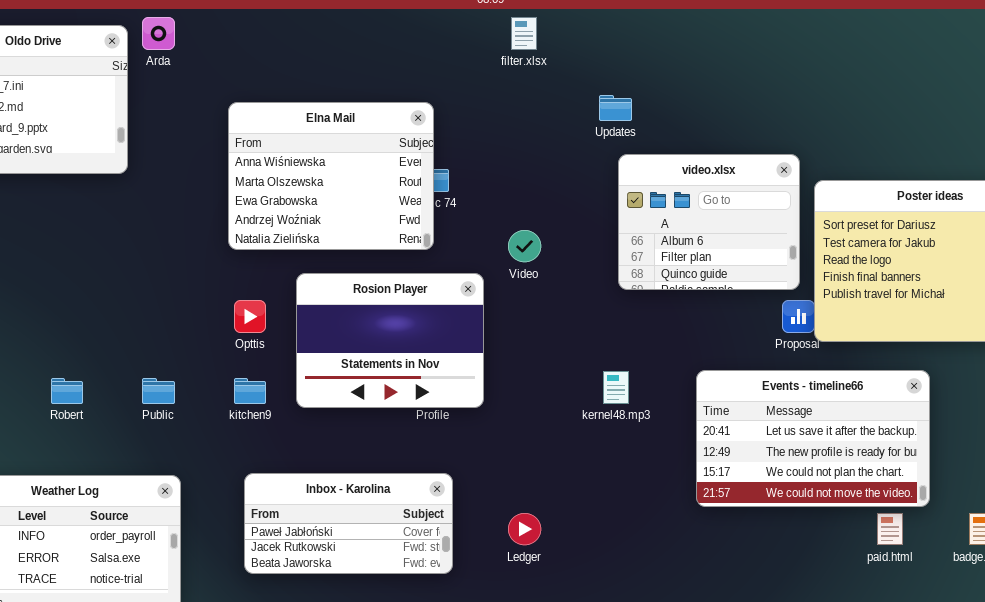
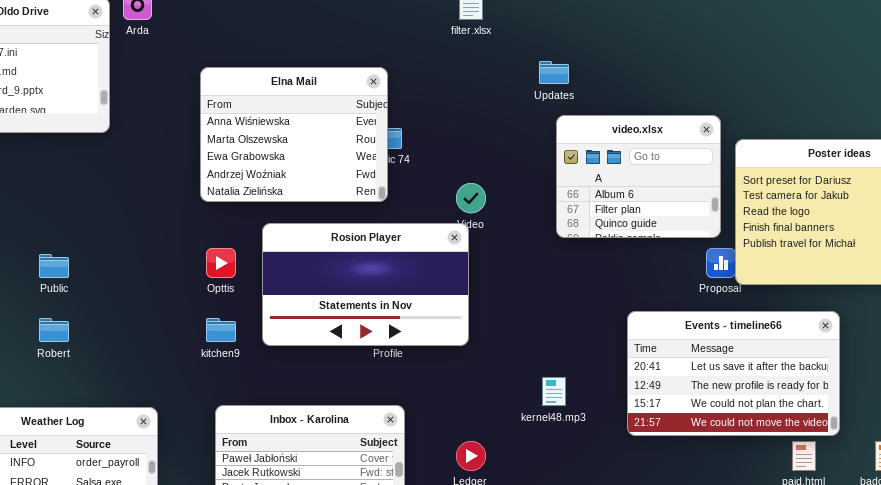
Rosion Player: [296,273,484,408] -> [262,223,469,346], resized
kernel48.mp3: [603,371,629,404] -> [542,377,566,406], moved
Public: [142,378,175,404] -> [39,254,69,278], moved

